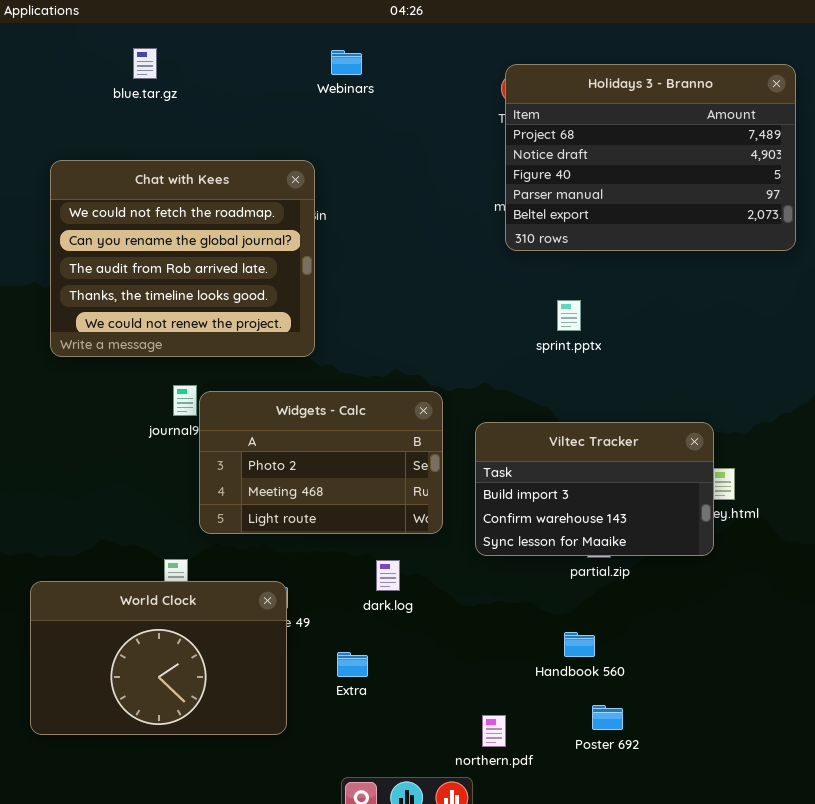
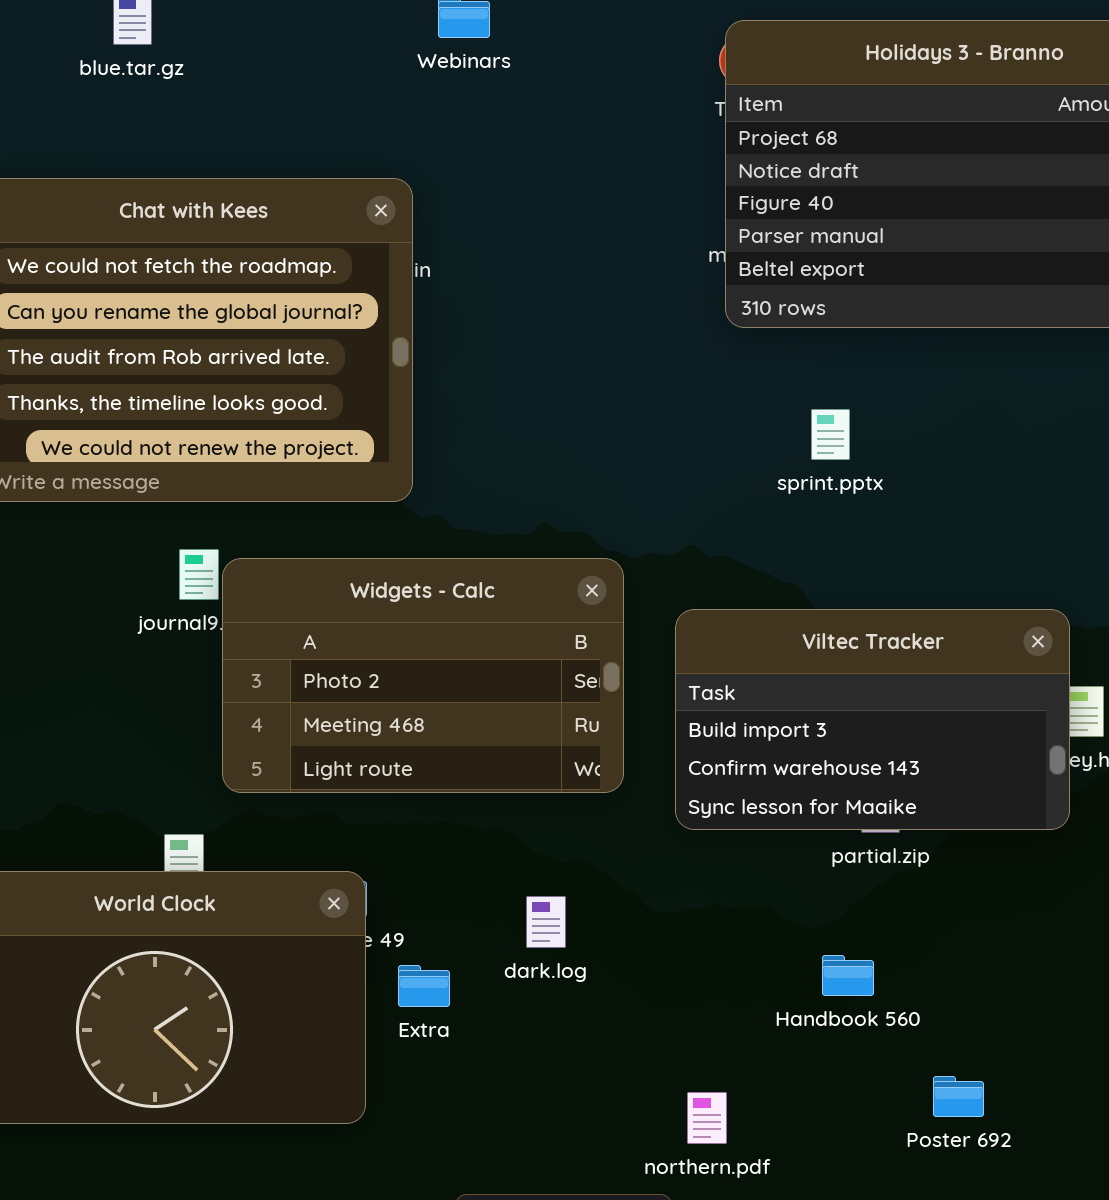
dark.log: [376,560,400,591] -> [526,896,566,948], moved
Extra: [337,652,368,677] -> [398,965,450,1007], moved
Poster 692: [592,705,623,730] -> [933,1076,984,1117], moved

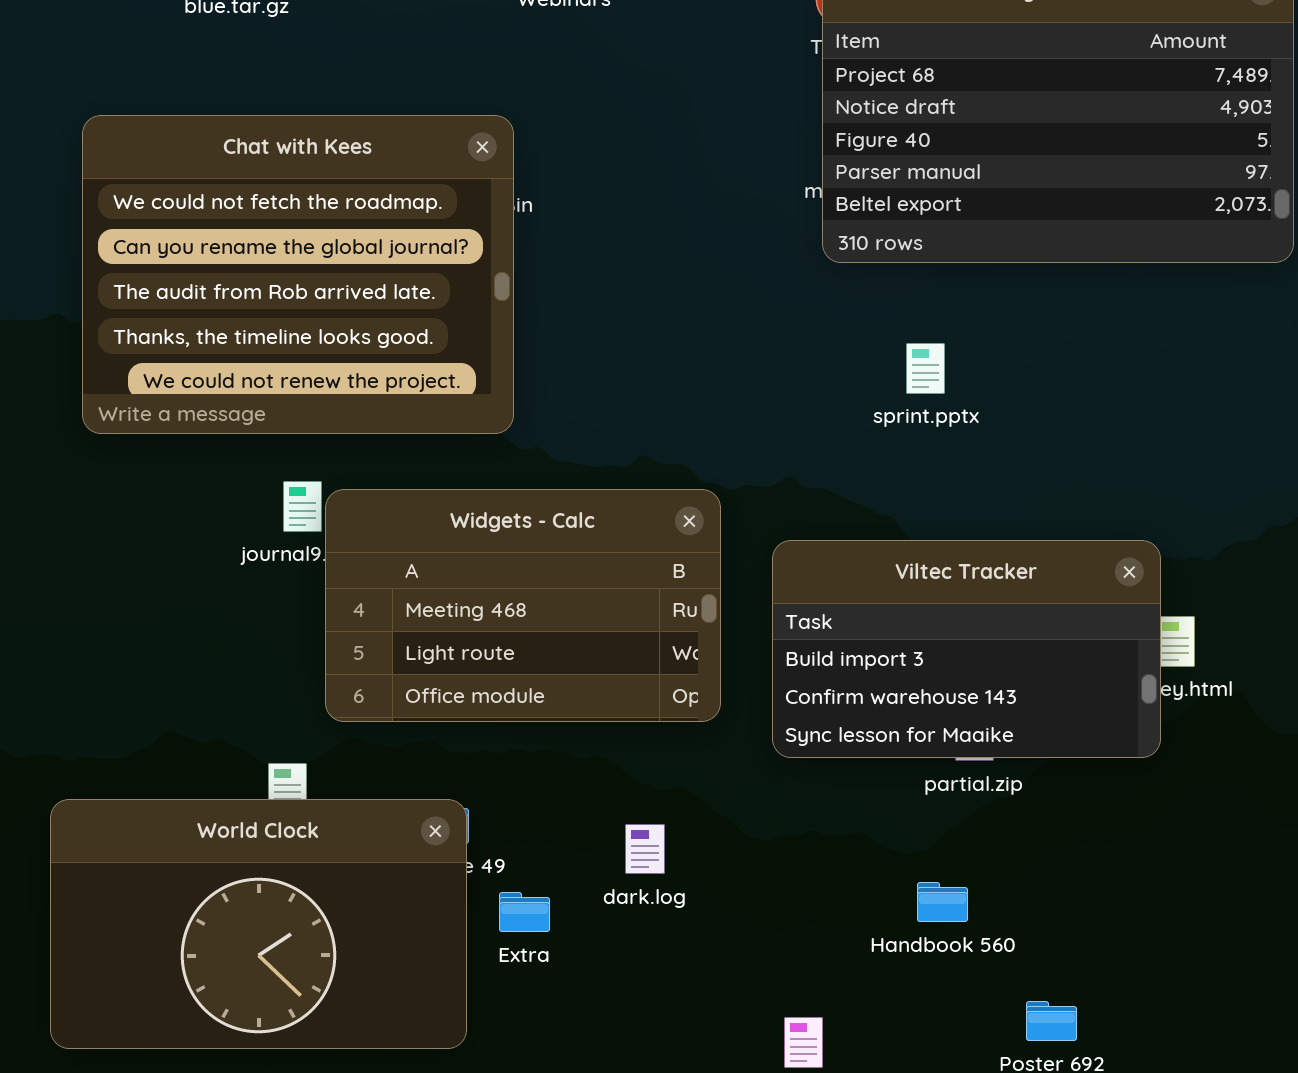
Widgets - Calc: [222,558,624,793] -> [325,489,721,722], scrolled down 1 row

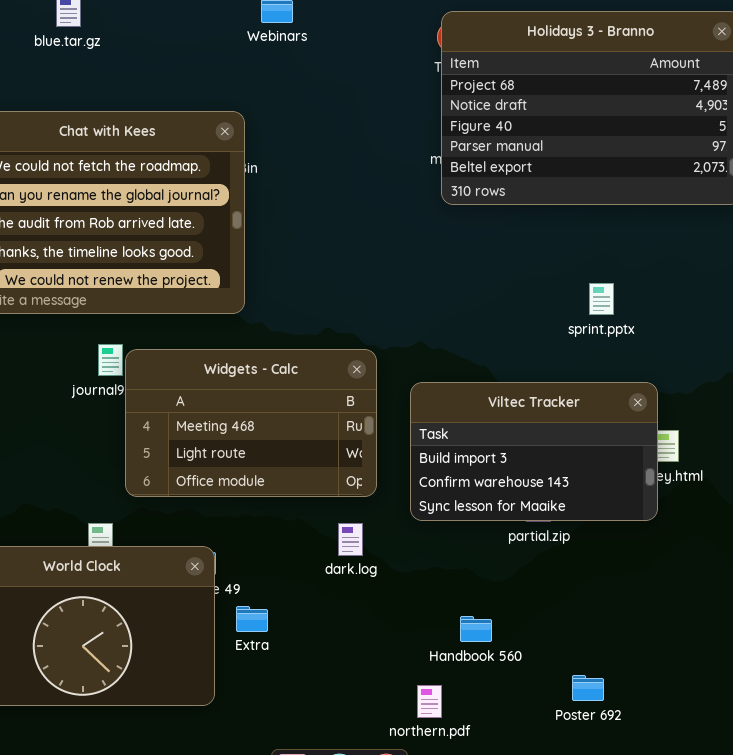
sprint.pptx: [906,343,945,394] -> [589,283,614,315], moved
dark.log: [625,824,665,874] -> [338,523,363,556], moved
Handbook 560: [917,882,968,922] -> [460,616,492,642], moved

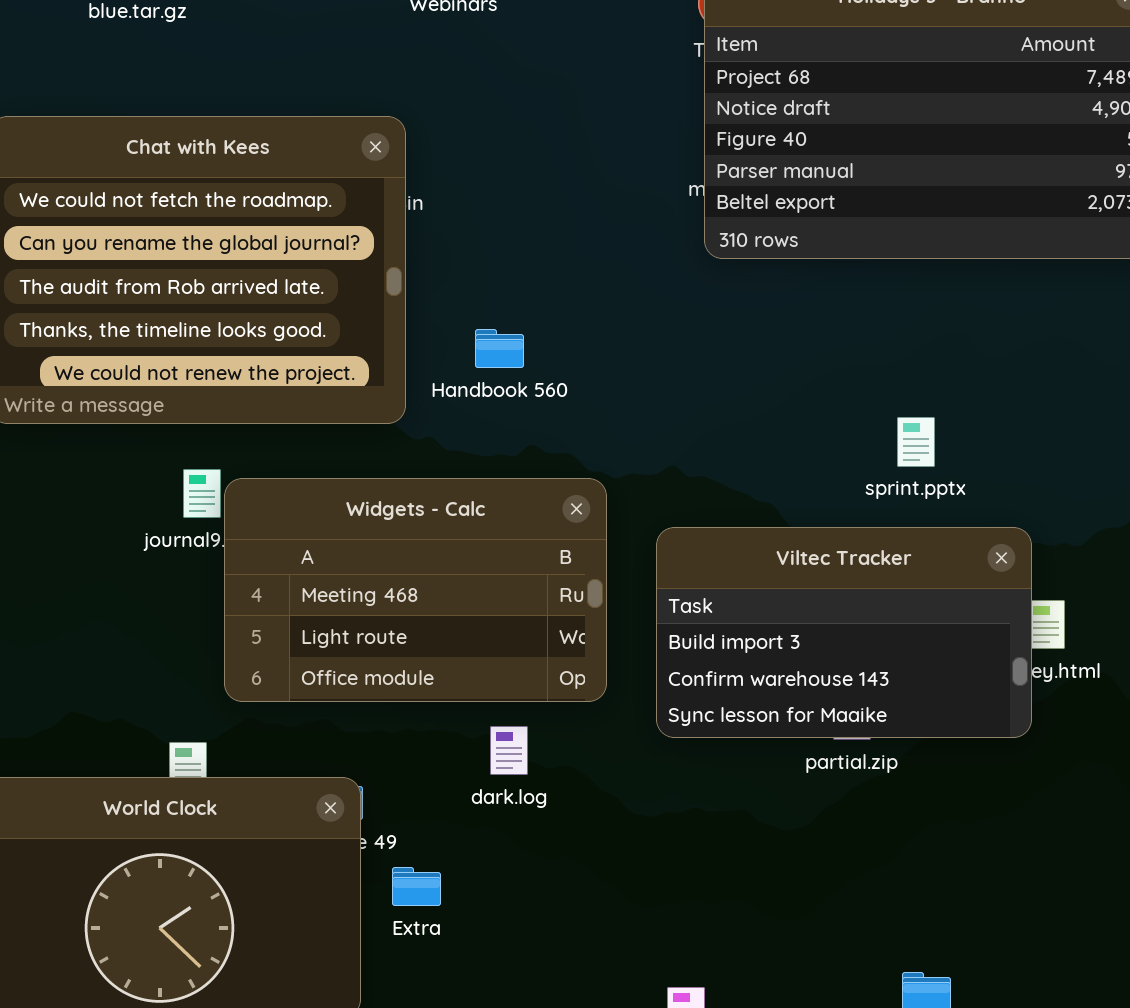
sprint.pptx: [589,283,614,315] -> [897,417,935,467], moved
dark.log: [338,523,363,556] -> [490,726,528,775], moved
Handbook 560: [460,616,492,642] -> [475,329,524,368], moved

